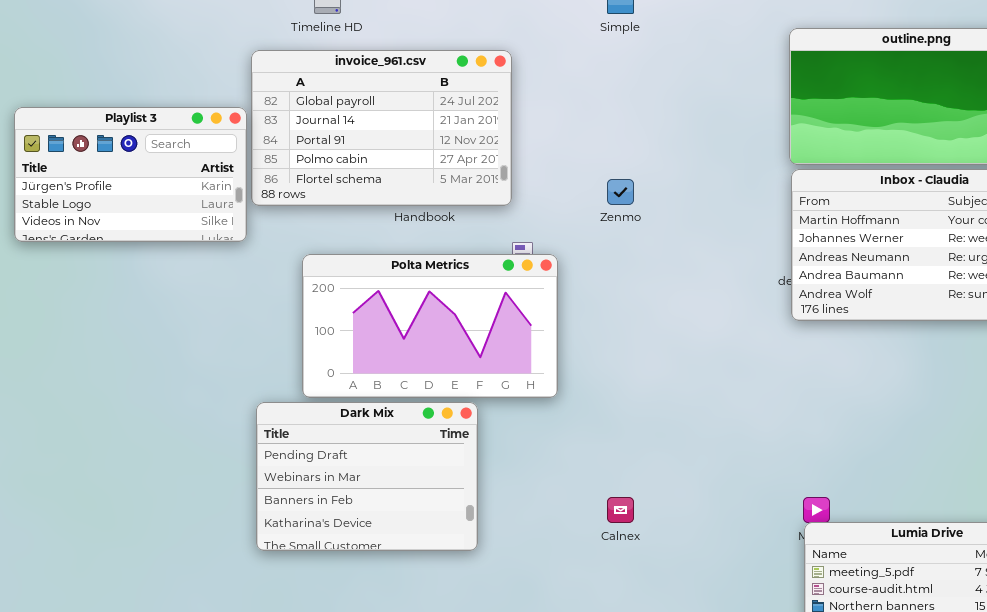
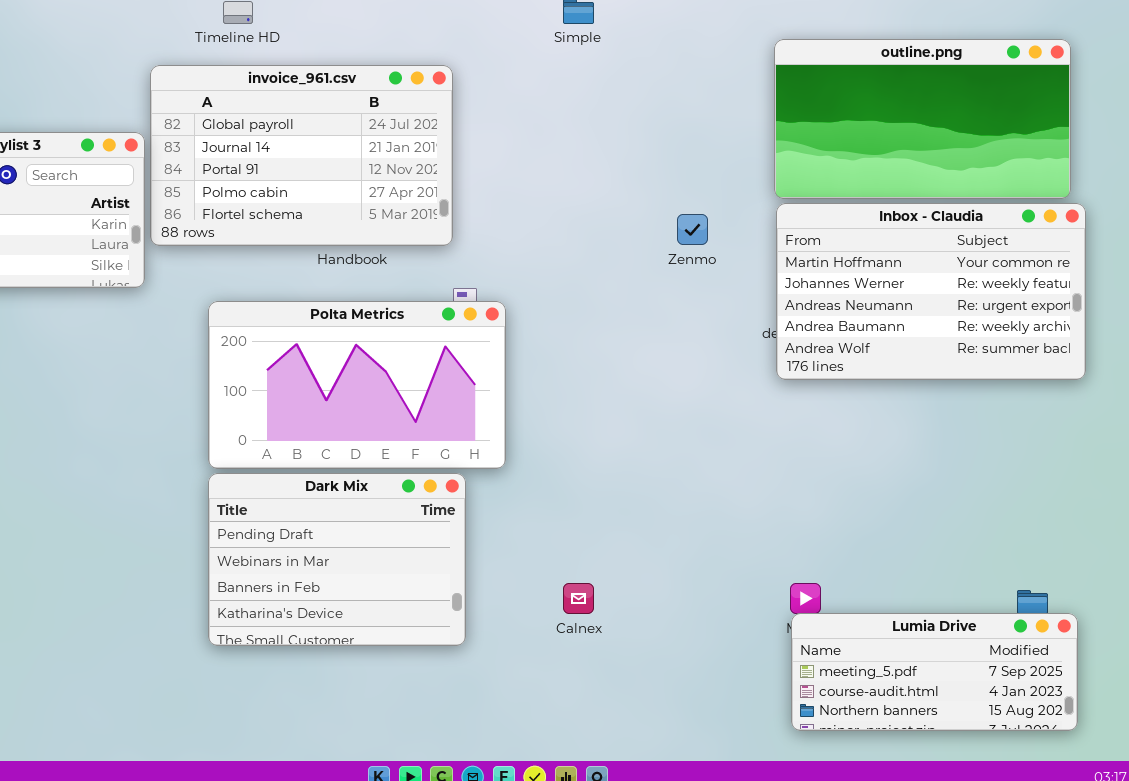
Zenmo: [607,179,634,205] -> [677,214,708,245], moved
Dark Mix: [256,402,478,551] -> [208,473,466,646], moved

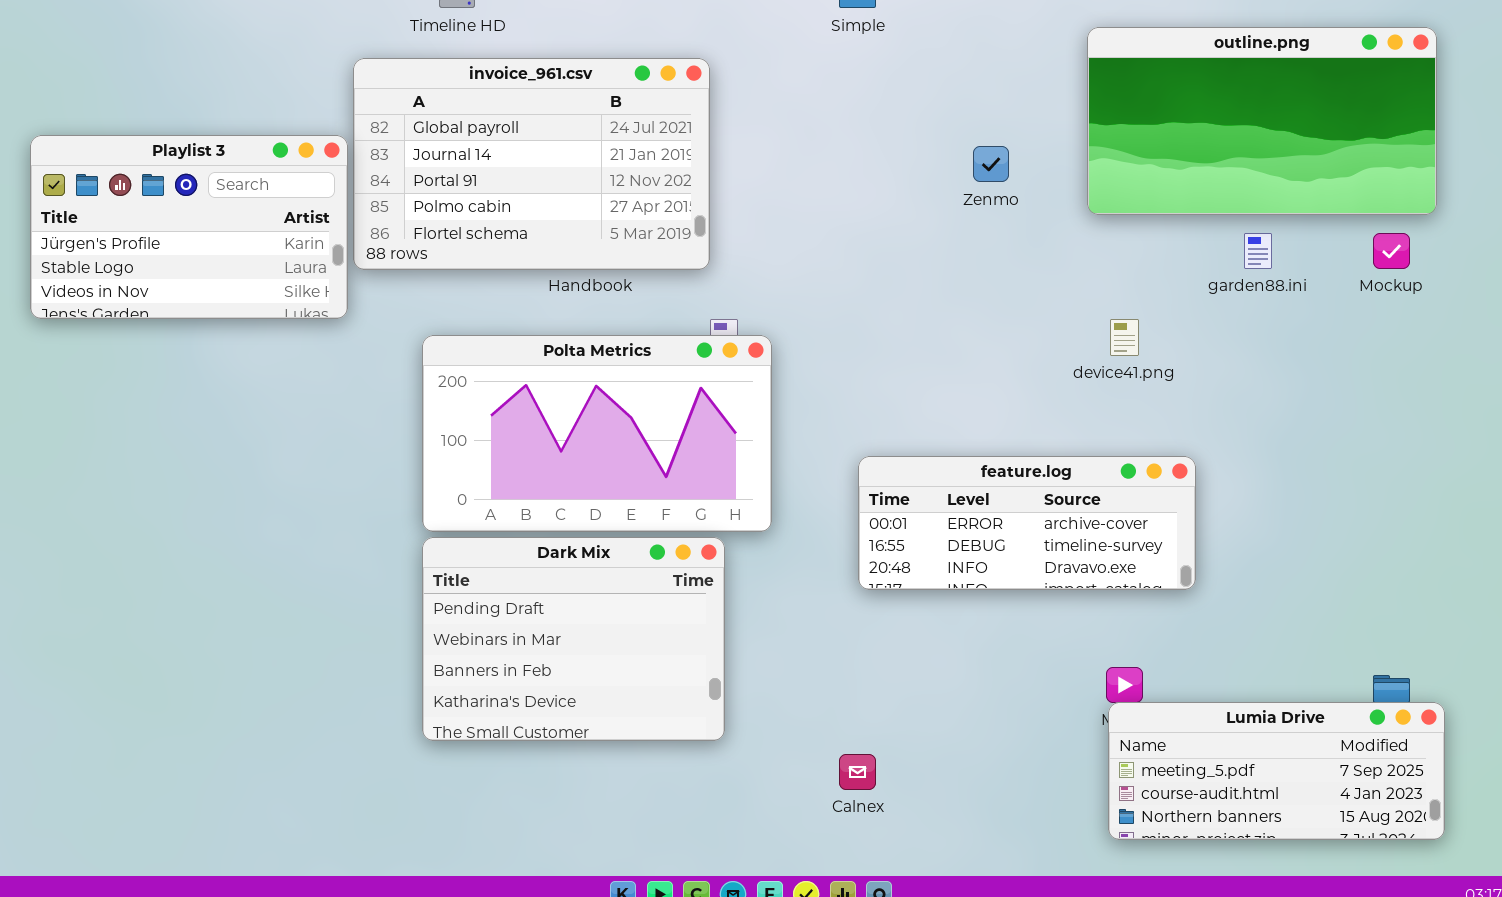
Inbox - Claudia: [776,203,1086,380] -> none, closed
Zenmo: [677,214,708,245] -> [973,146,1009,182], moved
feature.log: none -> [858,456,1196,590], opened
Calnex: [563,583,594,614] -> [839,754,876,790], moved

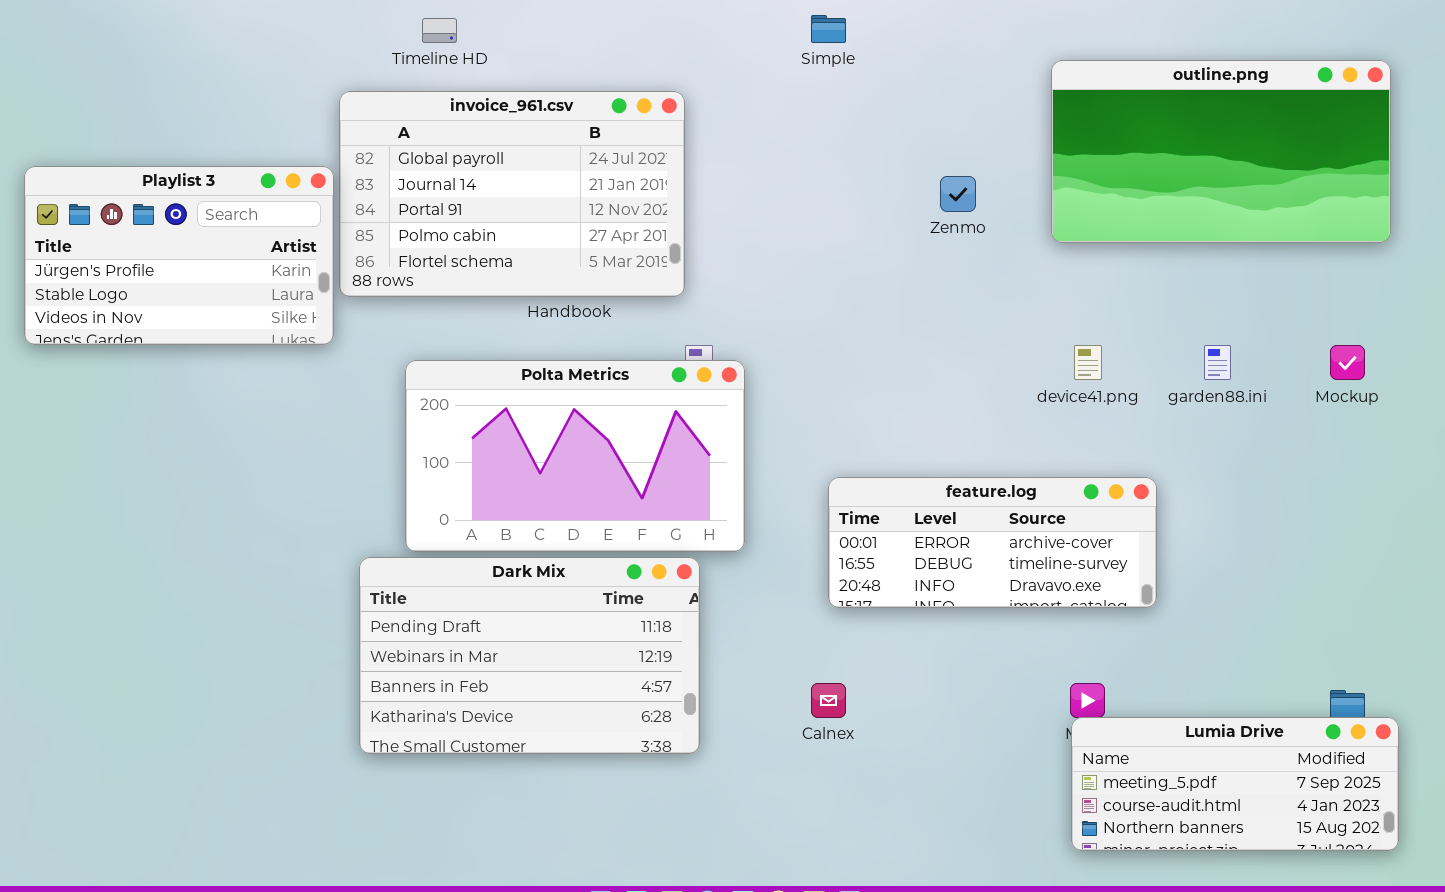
garden88.ini: [1244,233,1272,269] -> [1204,345,1231,380], moved
Mockup: [1373,233,1410,269] -> [1330,345,1365,380], moved
Dark Mix: [422,537,725,741] -> [359,557,700,754], resized
Calnex: [839,754,876,790] -> [811,683,846,718], moved

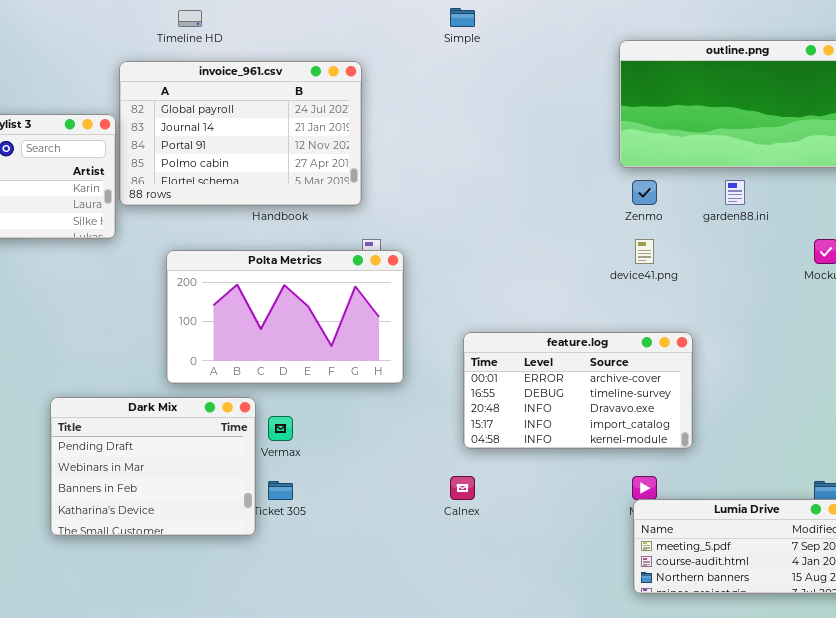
Zenmo: [940,176,976,212] -> [632,180,657,205], moved
garden88.ini: [1204,345,1231,380] -> [725,180,745,205], moved
feature.log: [828,477,1157,608] -> [463,332,693,449], resized
Dark Mix: [359,557,700,754] -> [50,397,256,536], moved, resized

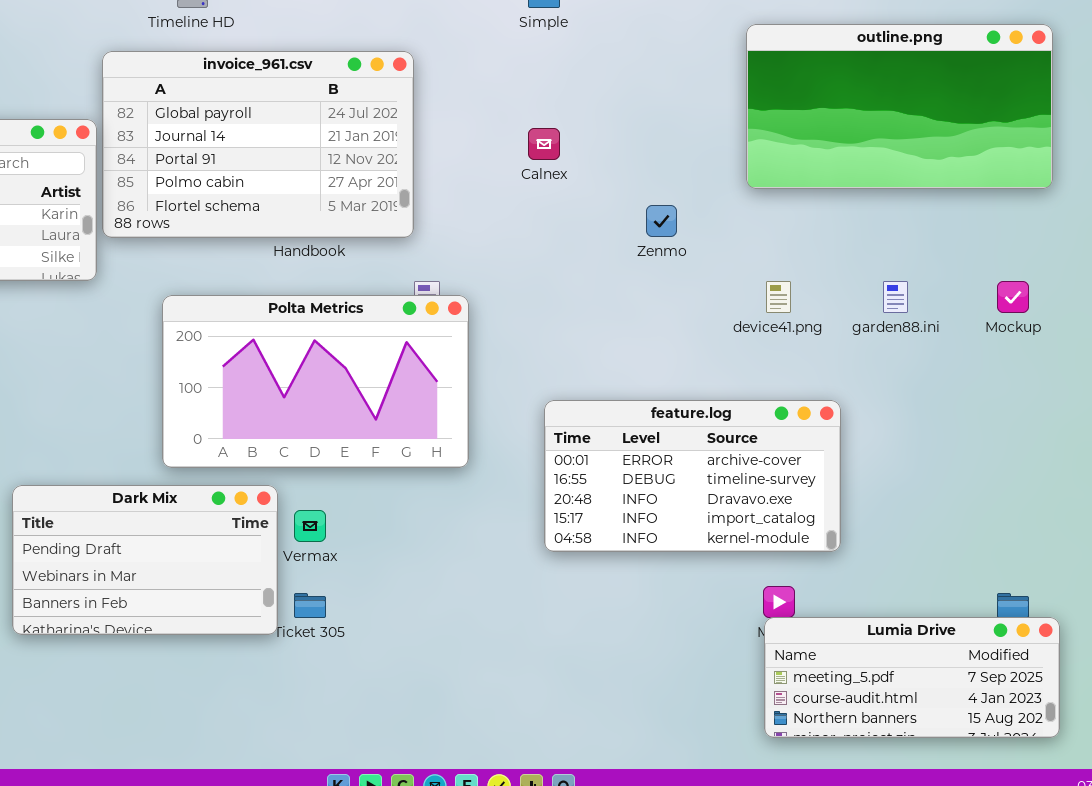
Zenmo: [632,180,657,205] -> [646,205,677,237], moved
garden88.ini: [725,180,745,205] -> [883,281,908,313], moved
Dark Mix: [50,397,256,536] -> [12,485,278,635], resized
Calnex: [450,476,475,500] -> [528,128,560,160], moved

